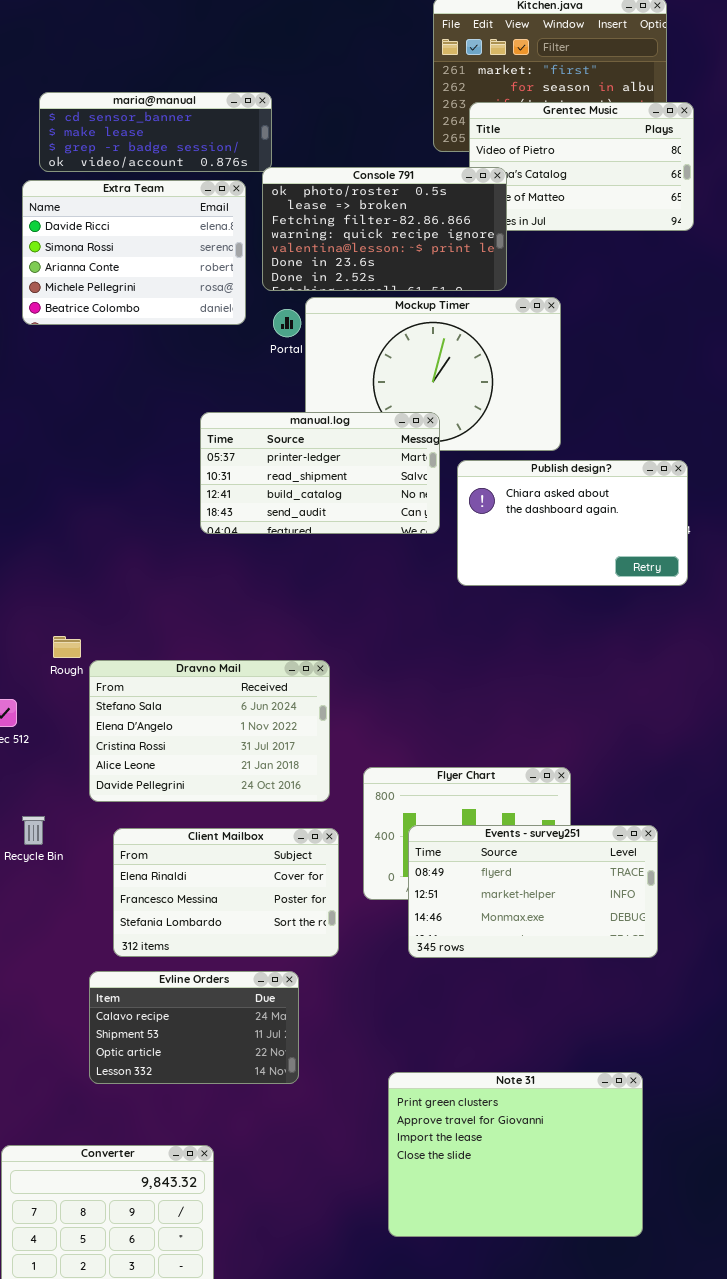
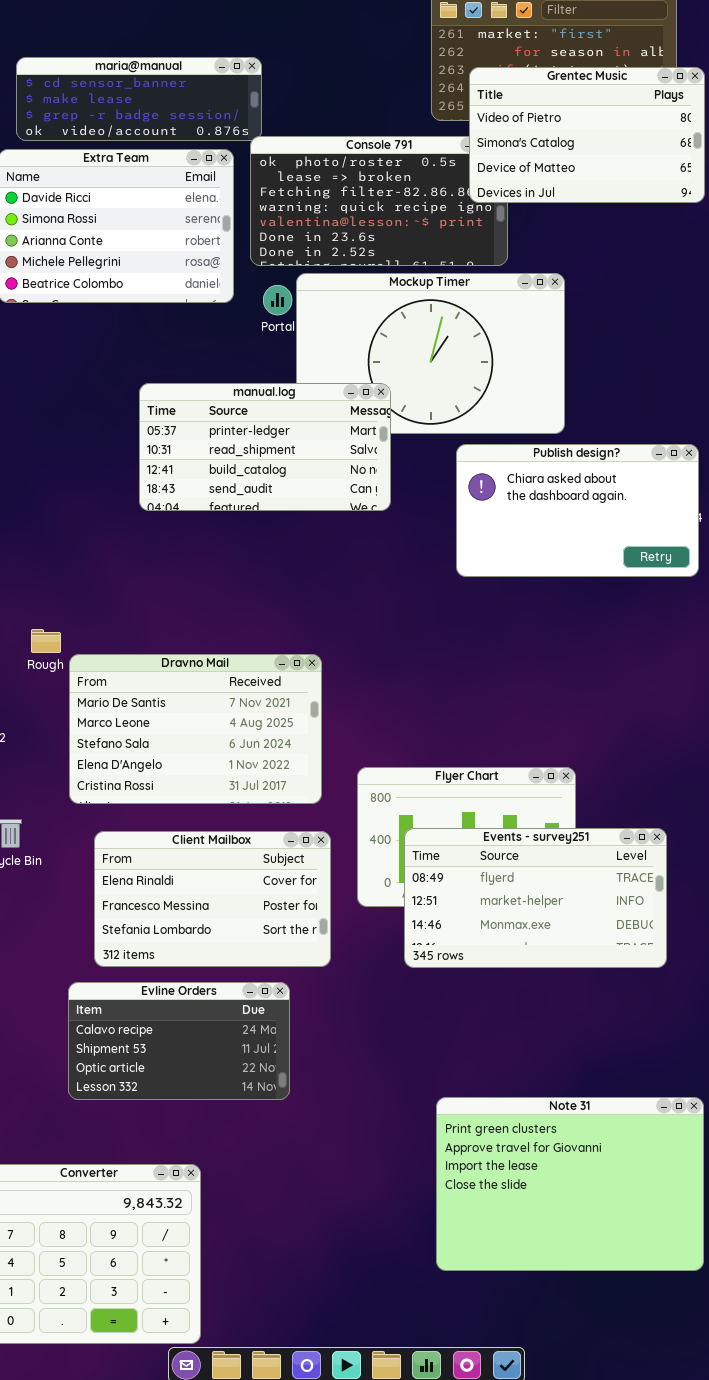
Grentec Music: [469,102,694,231] -> [469,67,705,203], raised
manual.log: [200,412,440,534] -> [139,383,391,511], moved
Dravno Mail: [89,660,330,802] -> [69,654,322,804], scrolled up 2 rows
Note 31: [388,1072,643,1237] -> [436,1097,704,1271], moved

